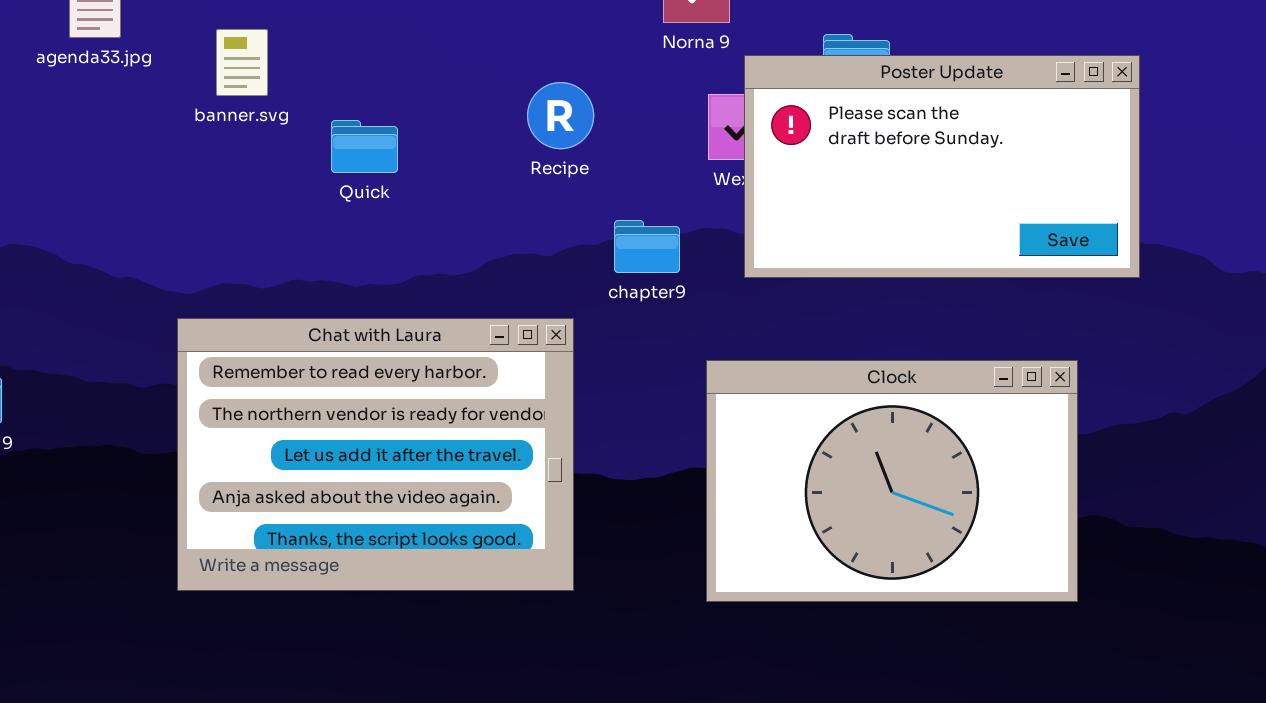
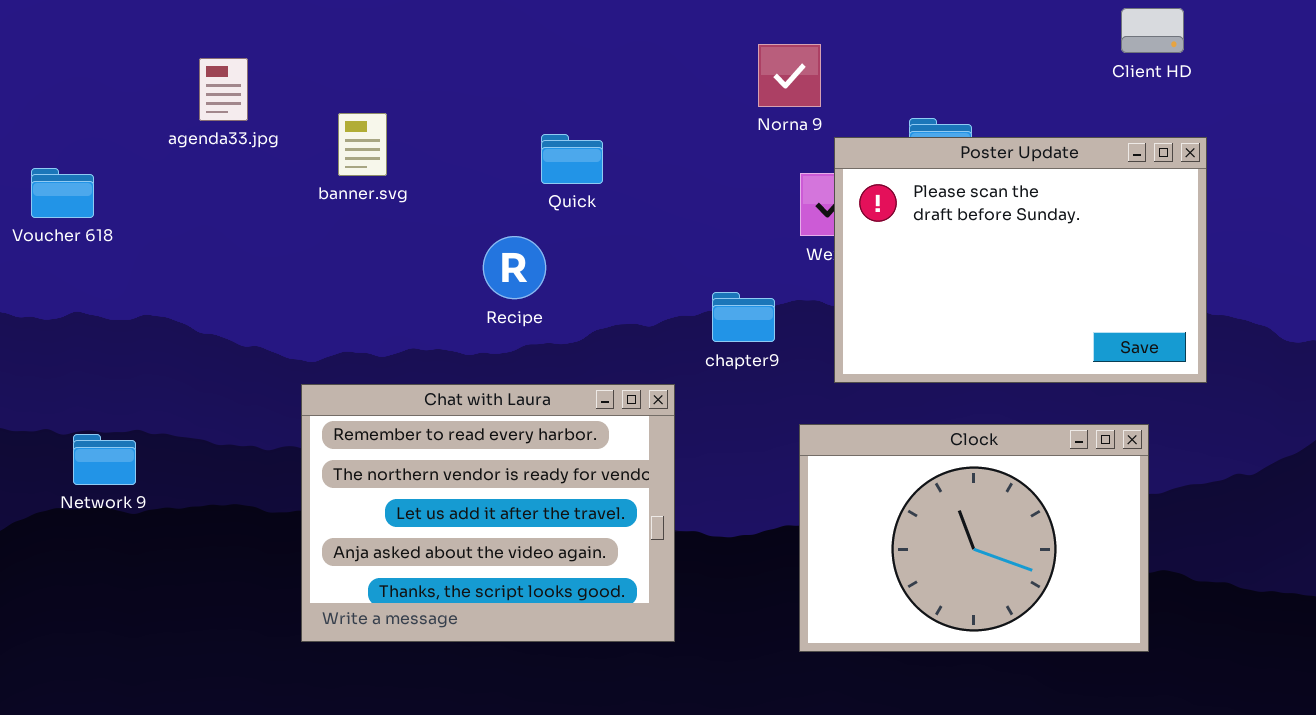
Poster Update: [744,55,1140,278] -> [834,137,1207,383], resized
Recipe: [527,82,594,149] -> [483,236,546,299], moved
Quick: [331,120,398,173] -> [541,134,603,184], moved

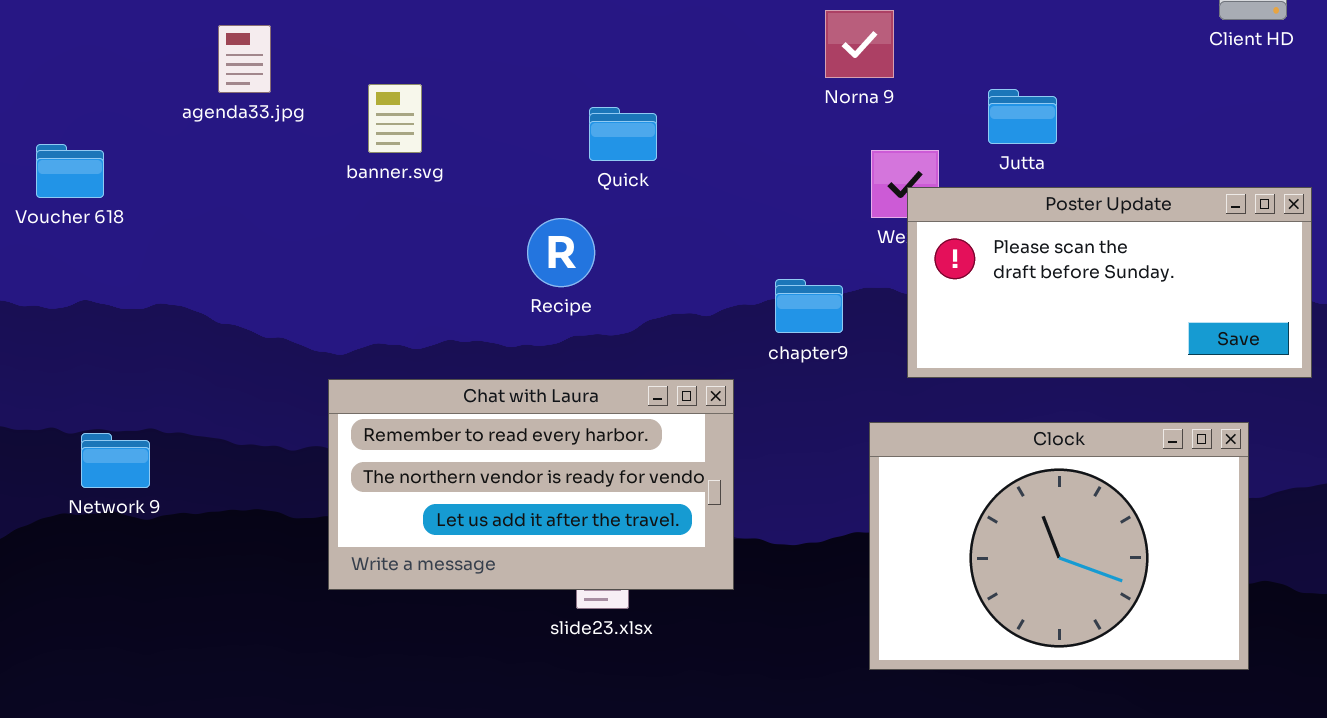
Poster Update: [834,137,1207,383] -> [907,187,1312,378], resized
Chat with Laura: [301,384,675,642] -> [328,379,734,590], resized

